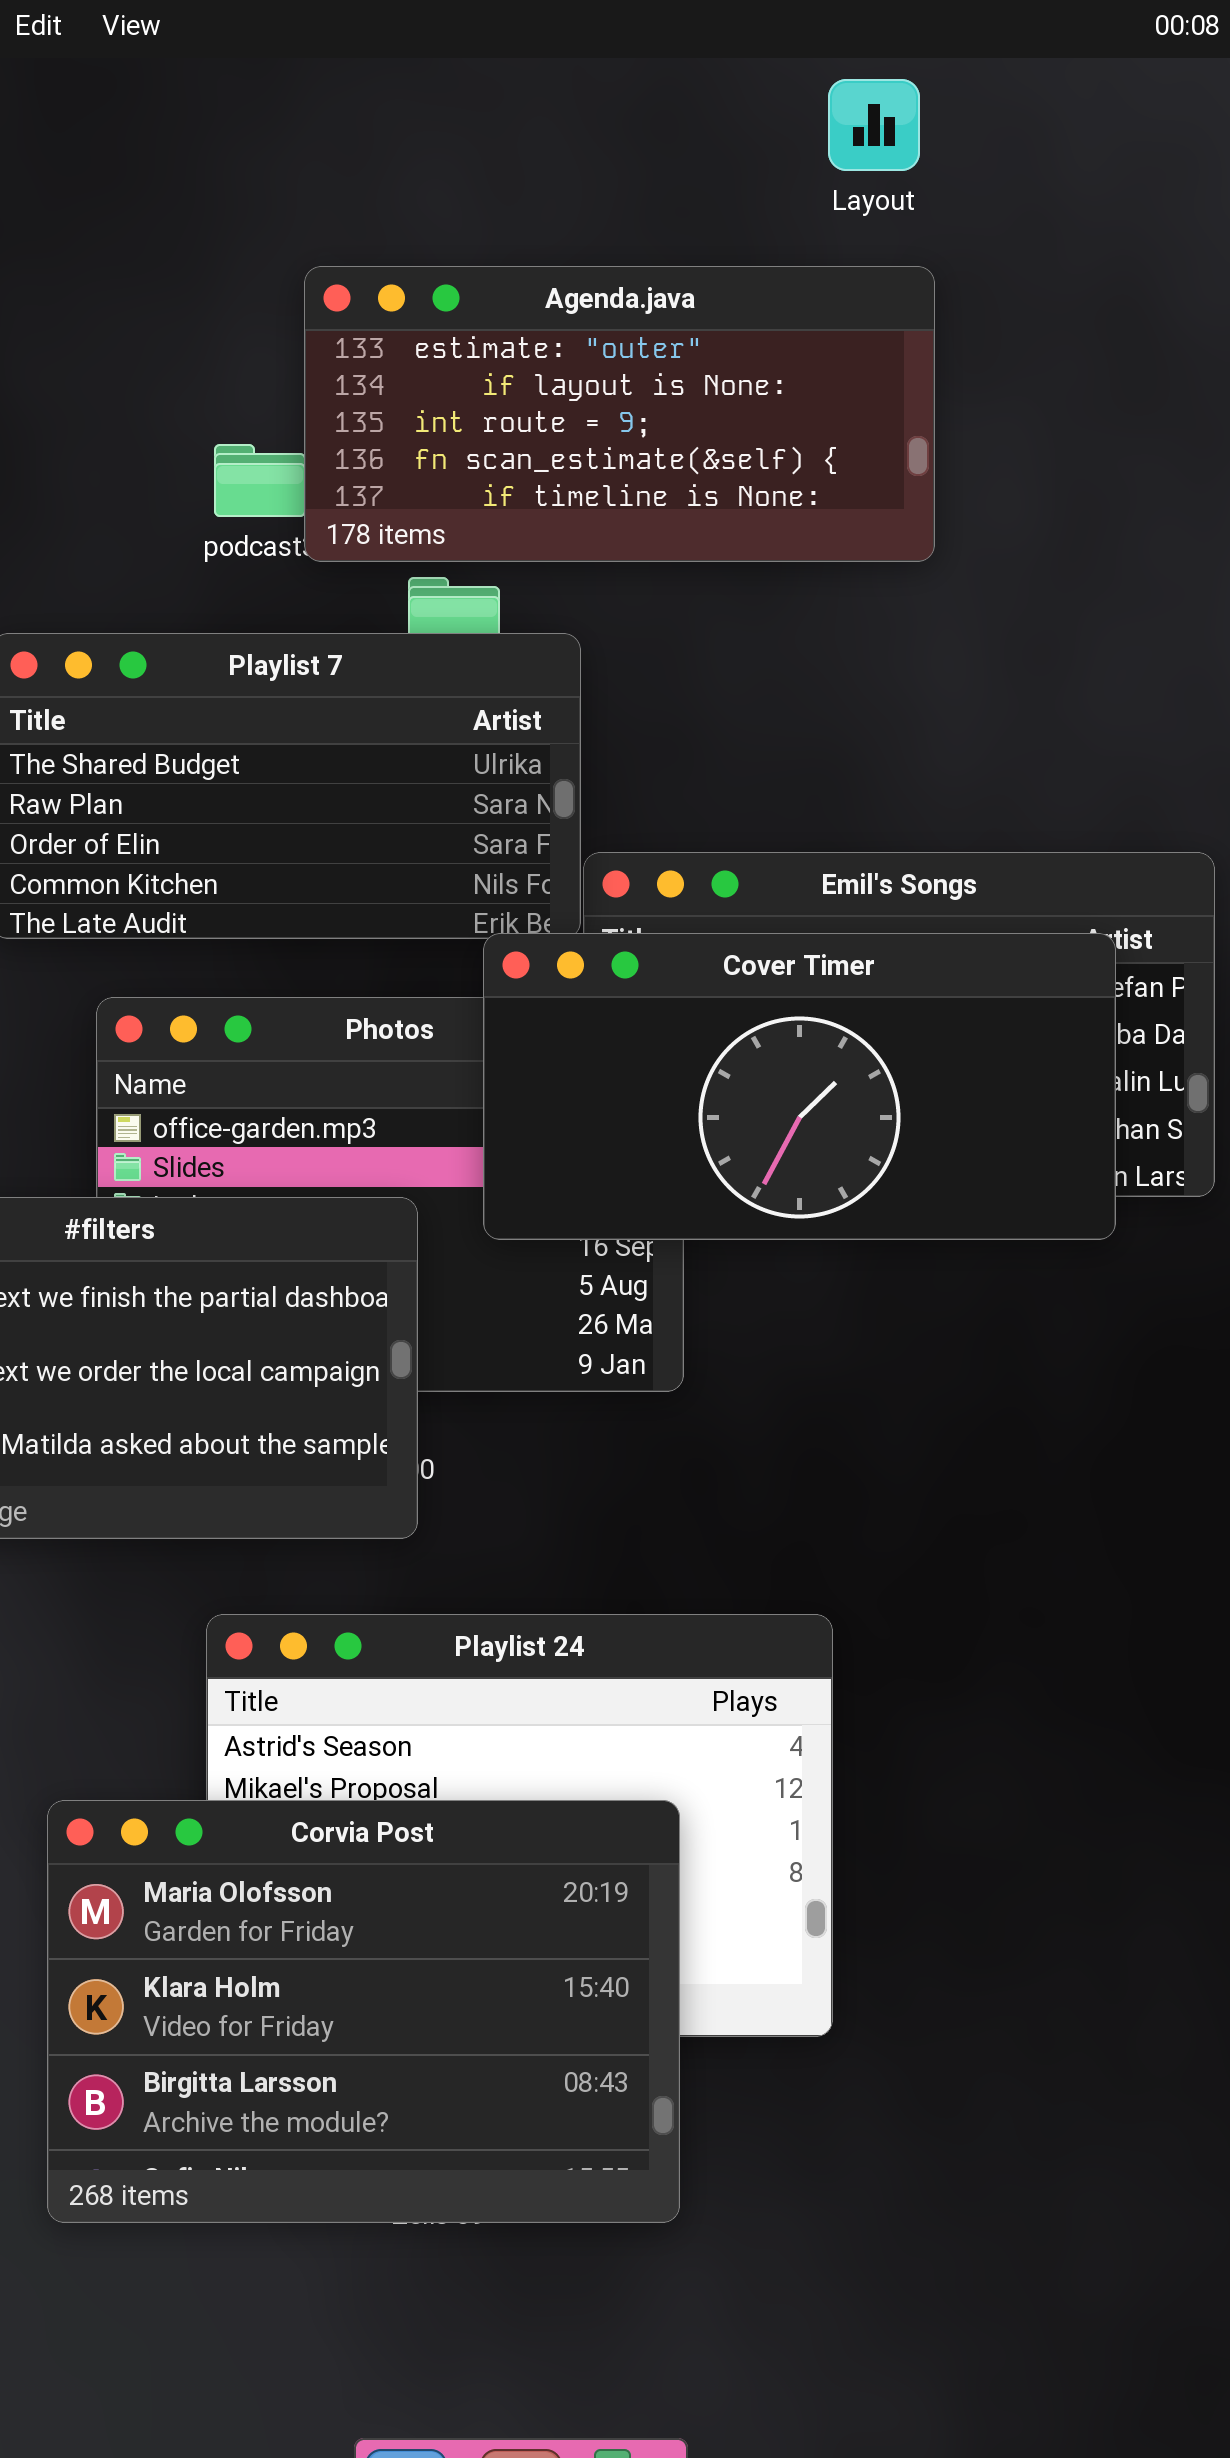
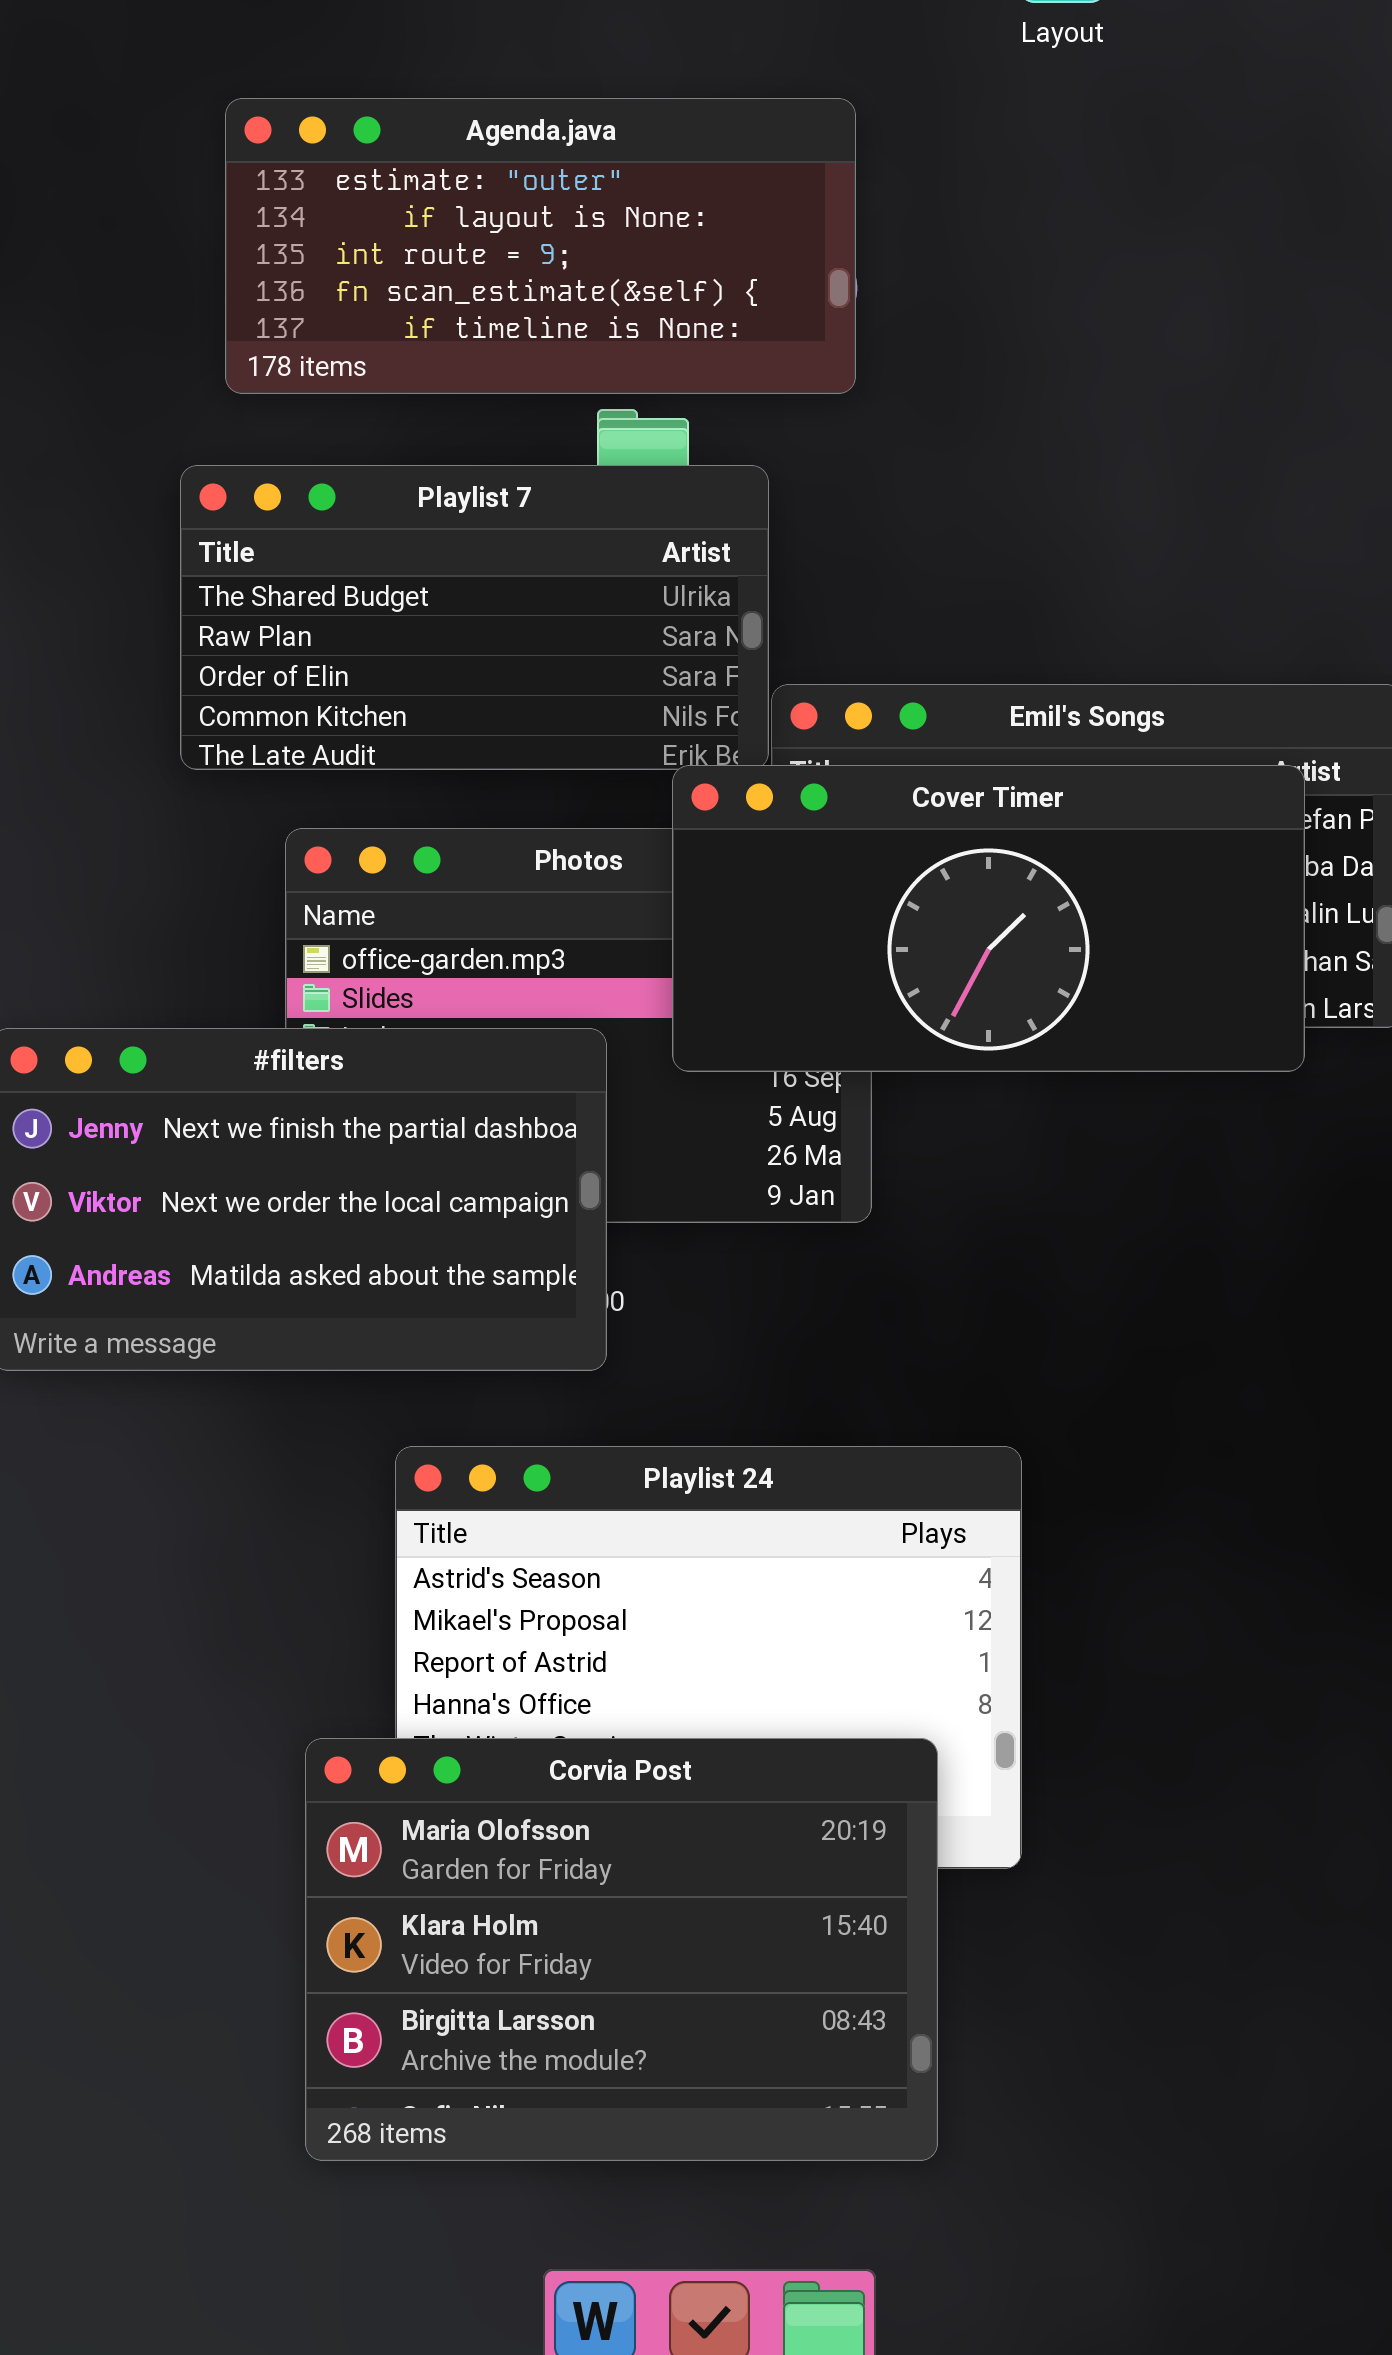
Agenda.java: [304,266,935,562] -> [225,98,856,394], moved
Corvia Post: [47,1800,680,2223] -> [305,1738,938,2161], moved

